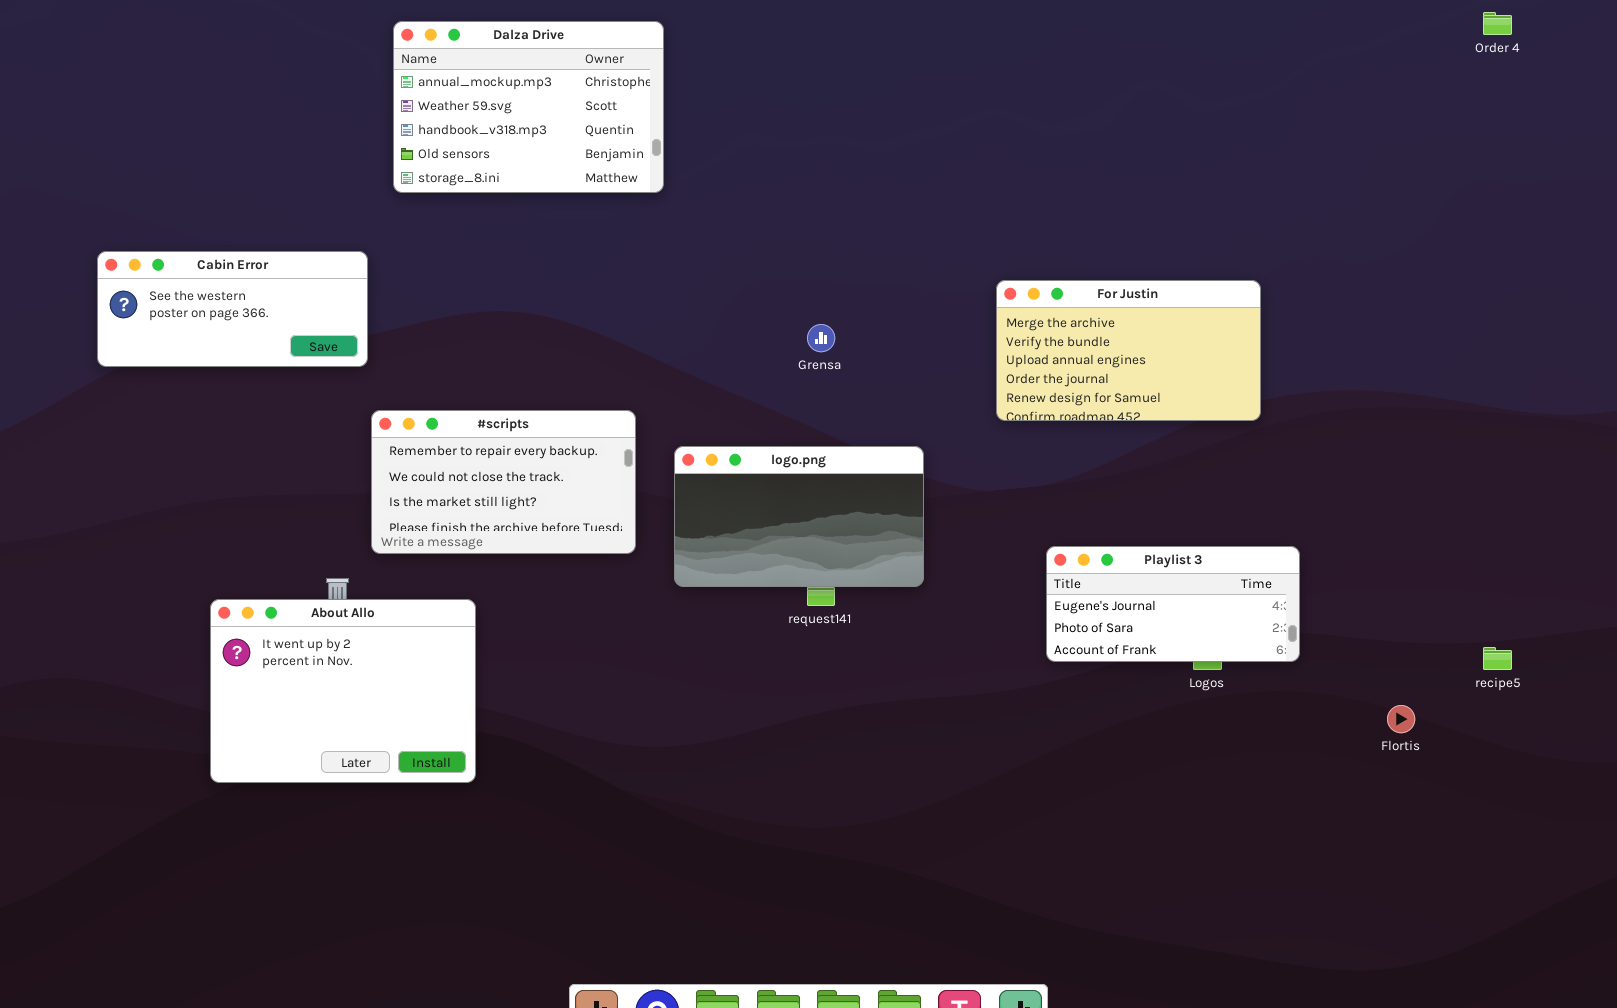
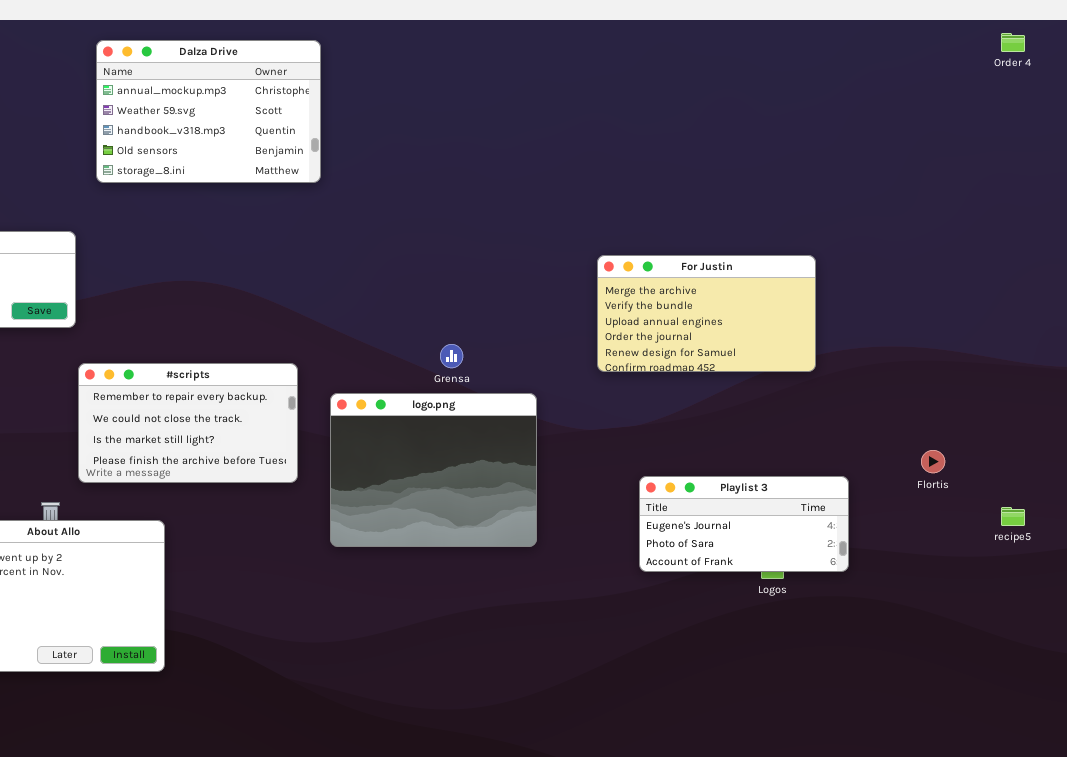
Grensa: [807,324,835,352] -> [440,344,463,368], moved
logo.png: [674,446,924,587] -> [330,393,537,547], resized
recipe5: [1483,647,1512,670] -> [1001,507,1025,526], moved
Flortis: [1387,705,1415,733] -> [921,450,945,473], moved

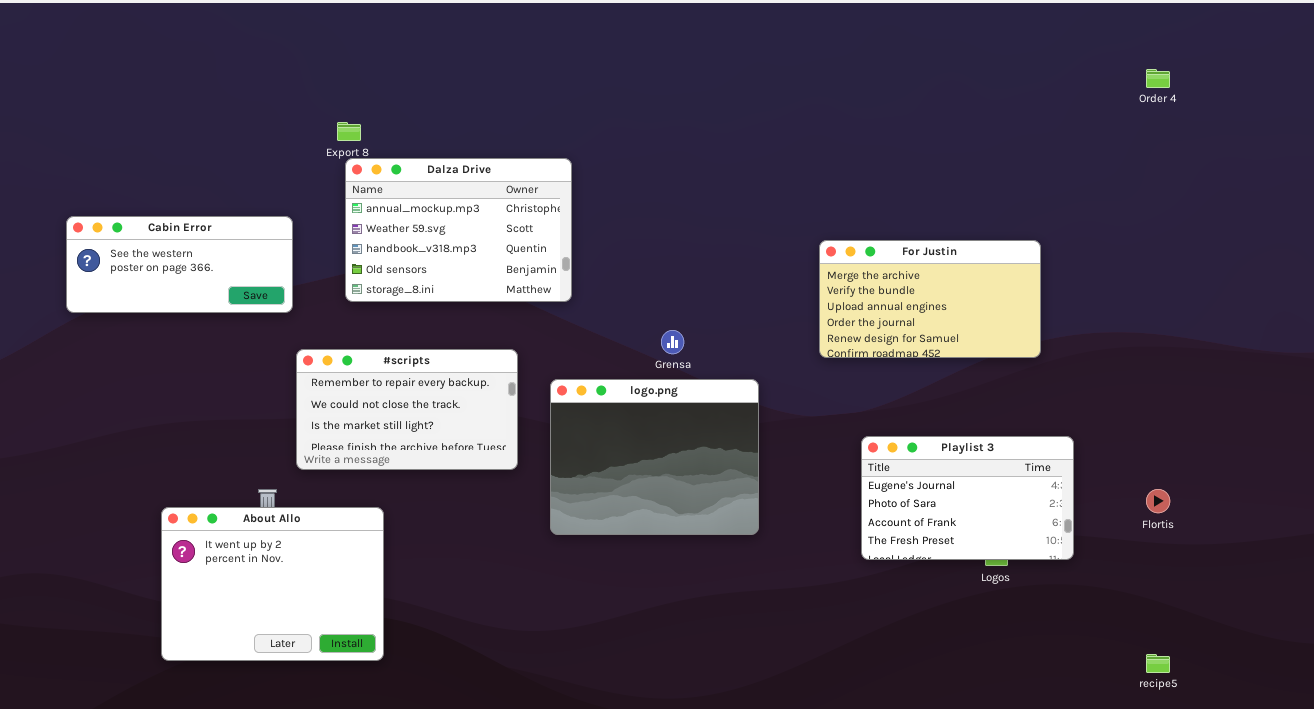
Order 4: [1001,33,1025,52] -> [1146,69,1170,88], moved
Dalza Drive: [96,40,321,183] -> [345,158,572,302], moved
Flortis: [921,450,945,473] -> [1146,489,1170,513], moved
Playlist 3: [639,476,849,572] -> [861,436,1074,560], resized
recipe5: [1001,507,1025,526] -> [1146,654,1170,673], moved

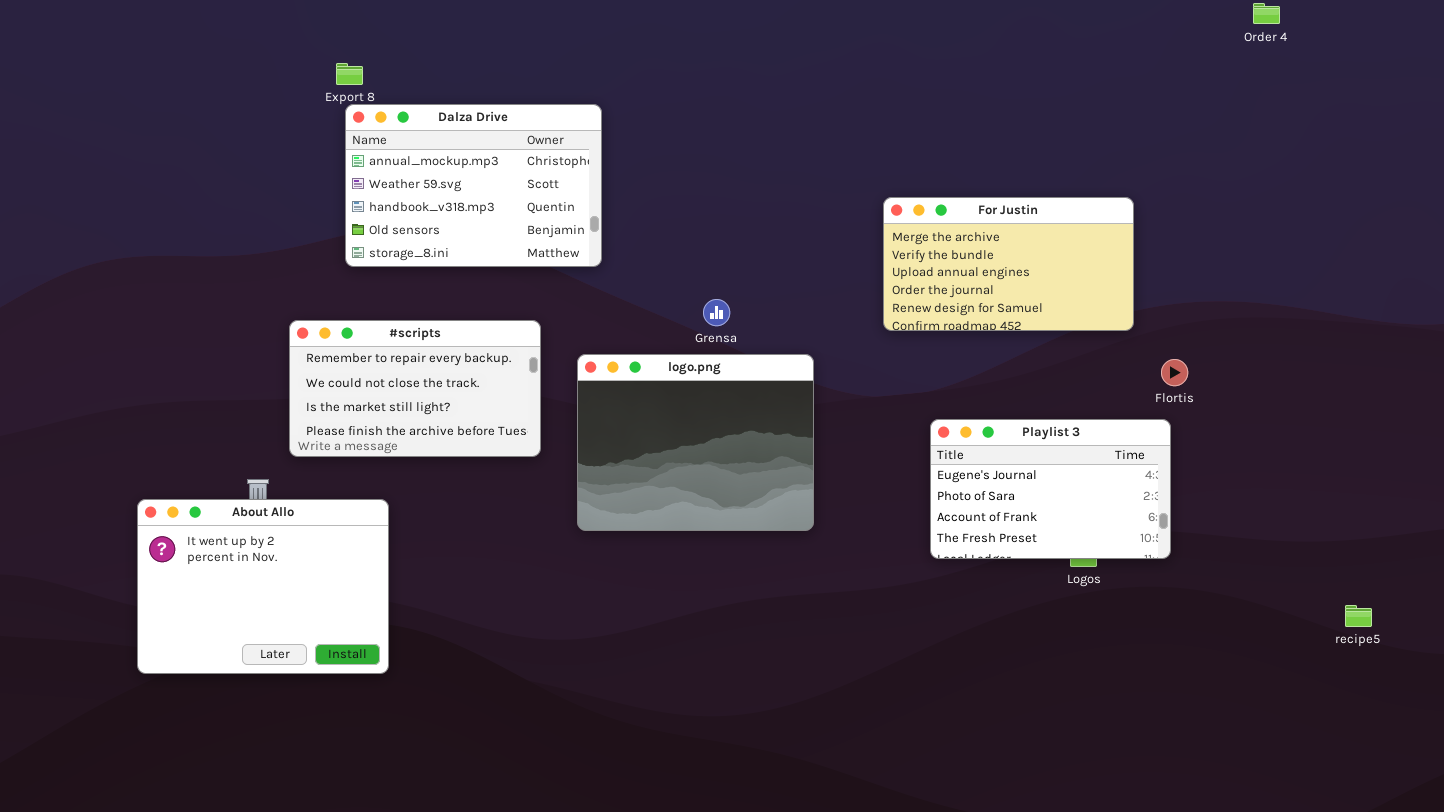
Cabin Error: [66,216,293,313] -> none, closed
Flortis: [1146,489,1170,513] -> [1161,359,1188,386], moved
recipe5: [1146,654,1170,673] -> [1345,605,1372,627], moved

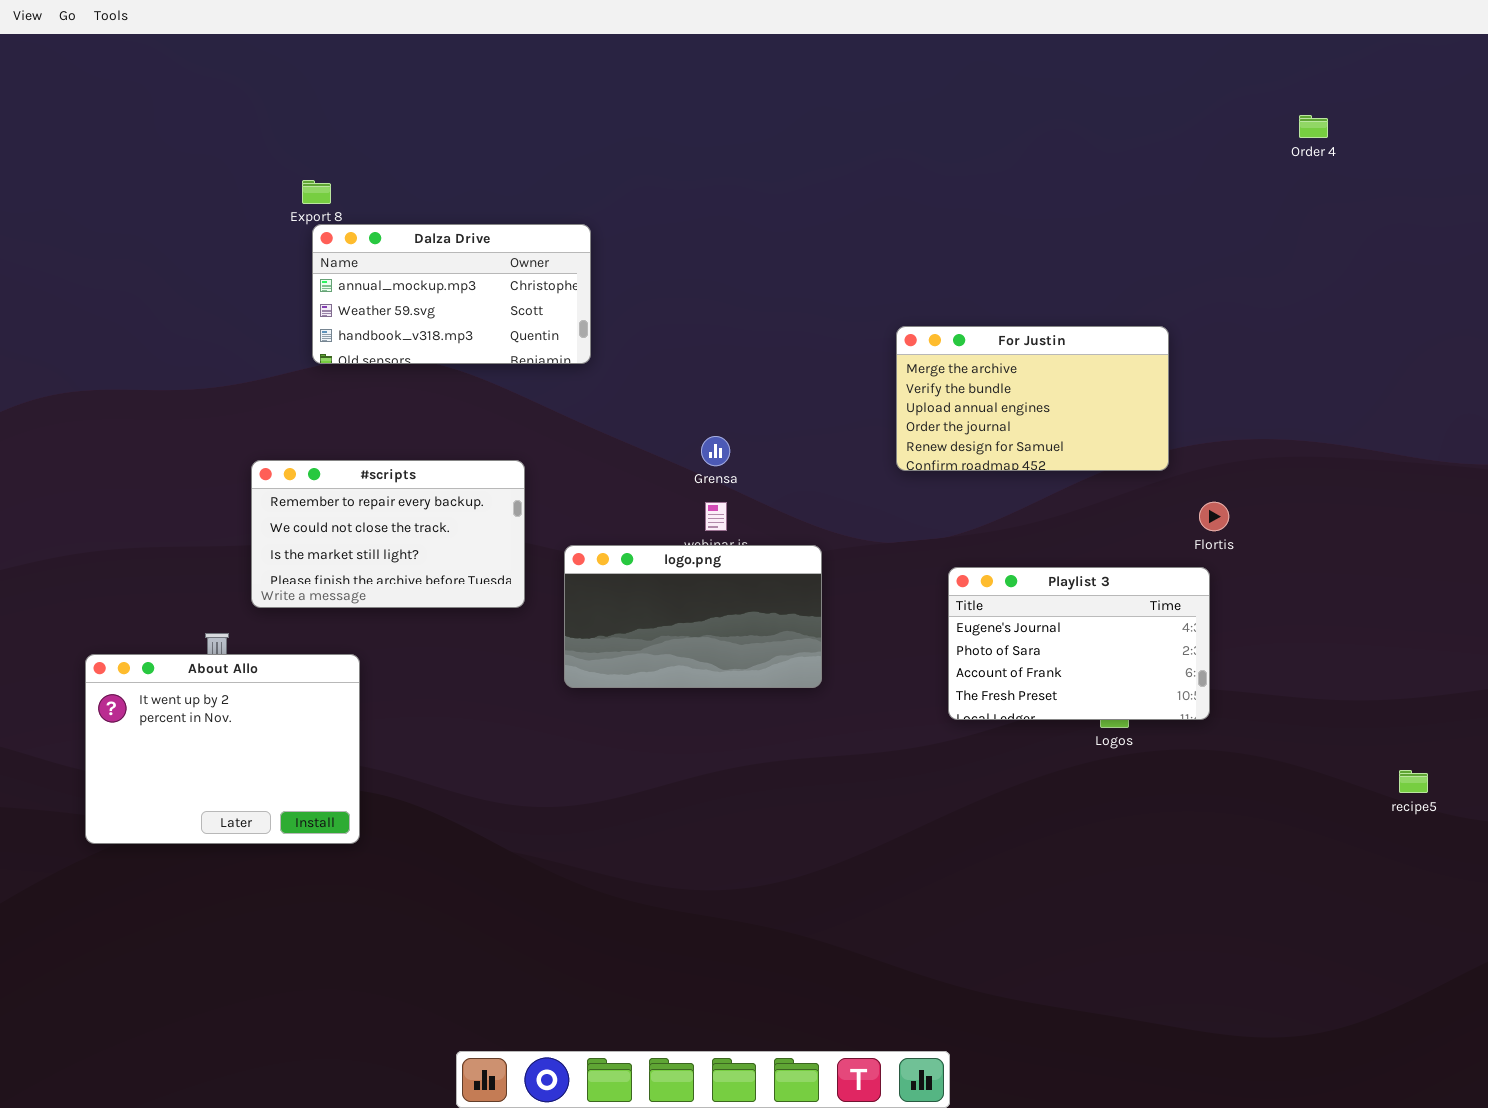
Dalza Drive: [345,104,602,267] -> [312,224,591,364], resized
logo.png: [577,354,814,531] -> [564,545,822,688], resized

